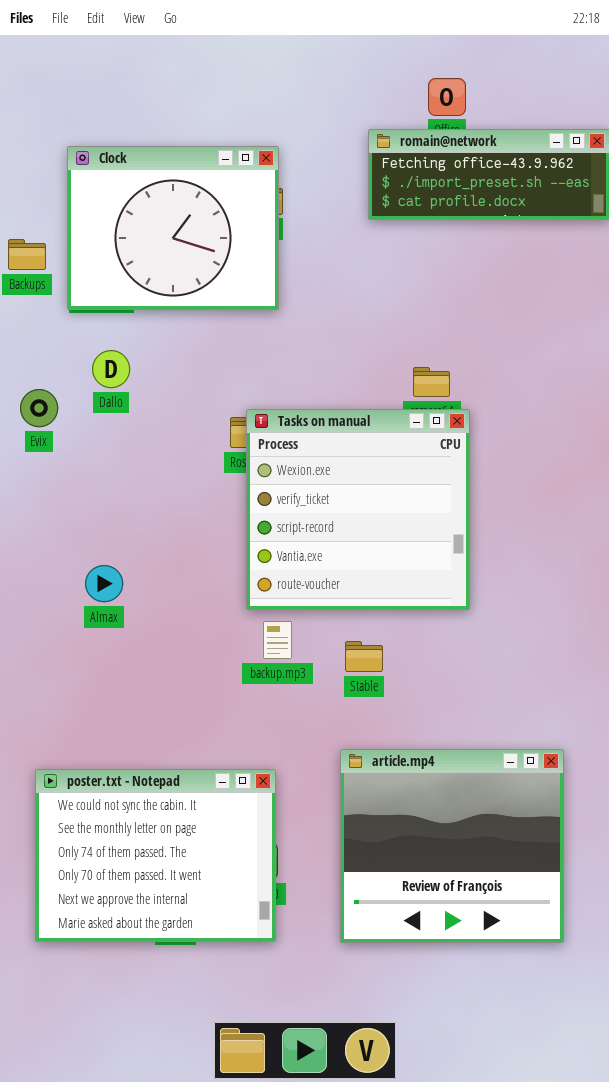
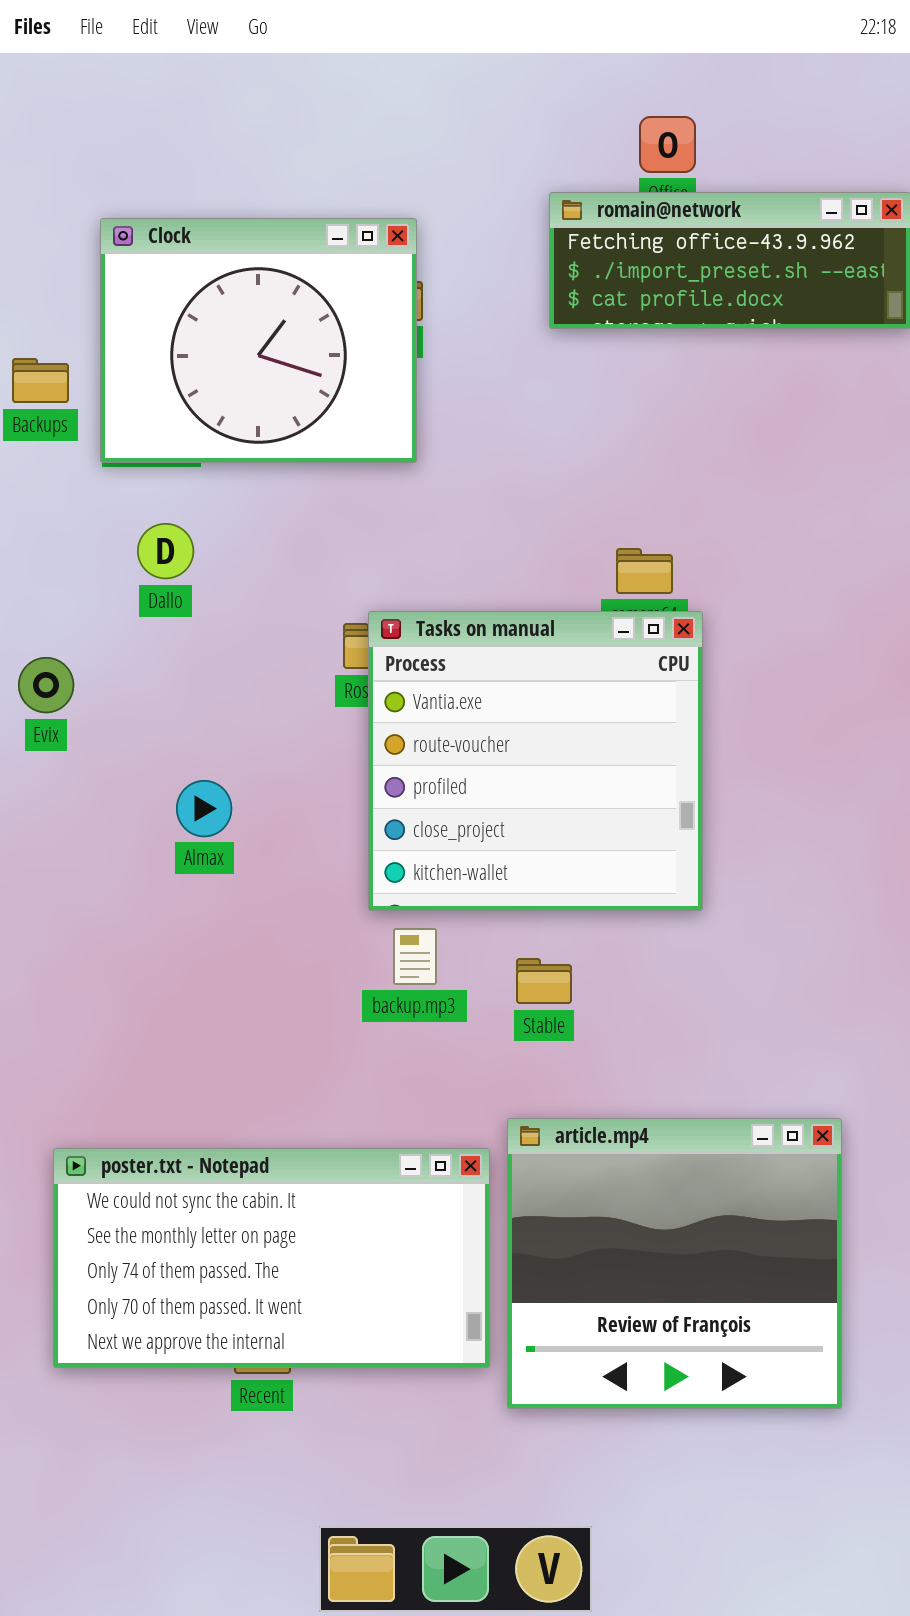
Evix: [20,389,58,427] -> [18,657,74,713], moved
Tasks on manual: [246,409,470,610] -> [368,611,703,911], scrolled down 3 rows
Almax: [85,565,123,602] -> [176,780,232,837], moved
poster.txt - Notepad: [35,769,276,942] -> [53,1148,490,1368], resized

